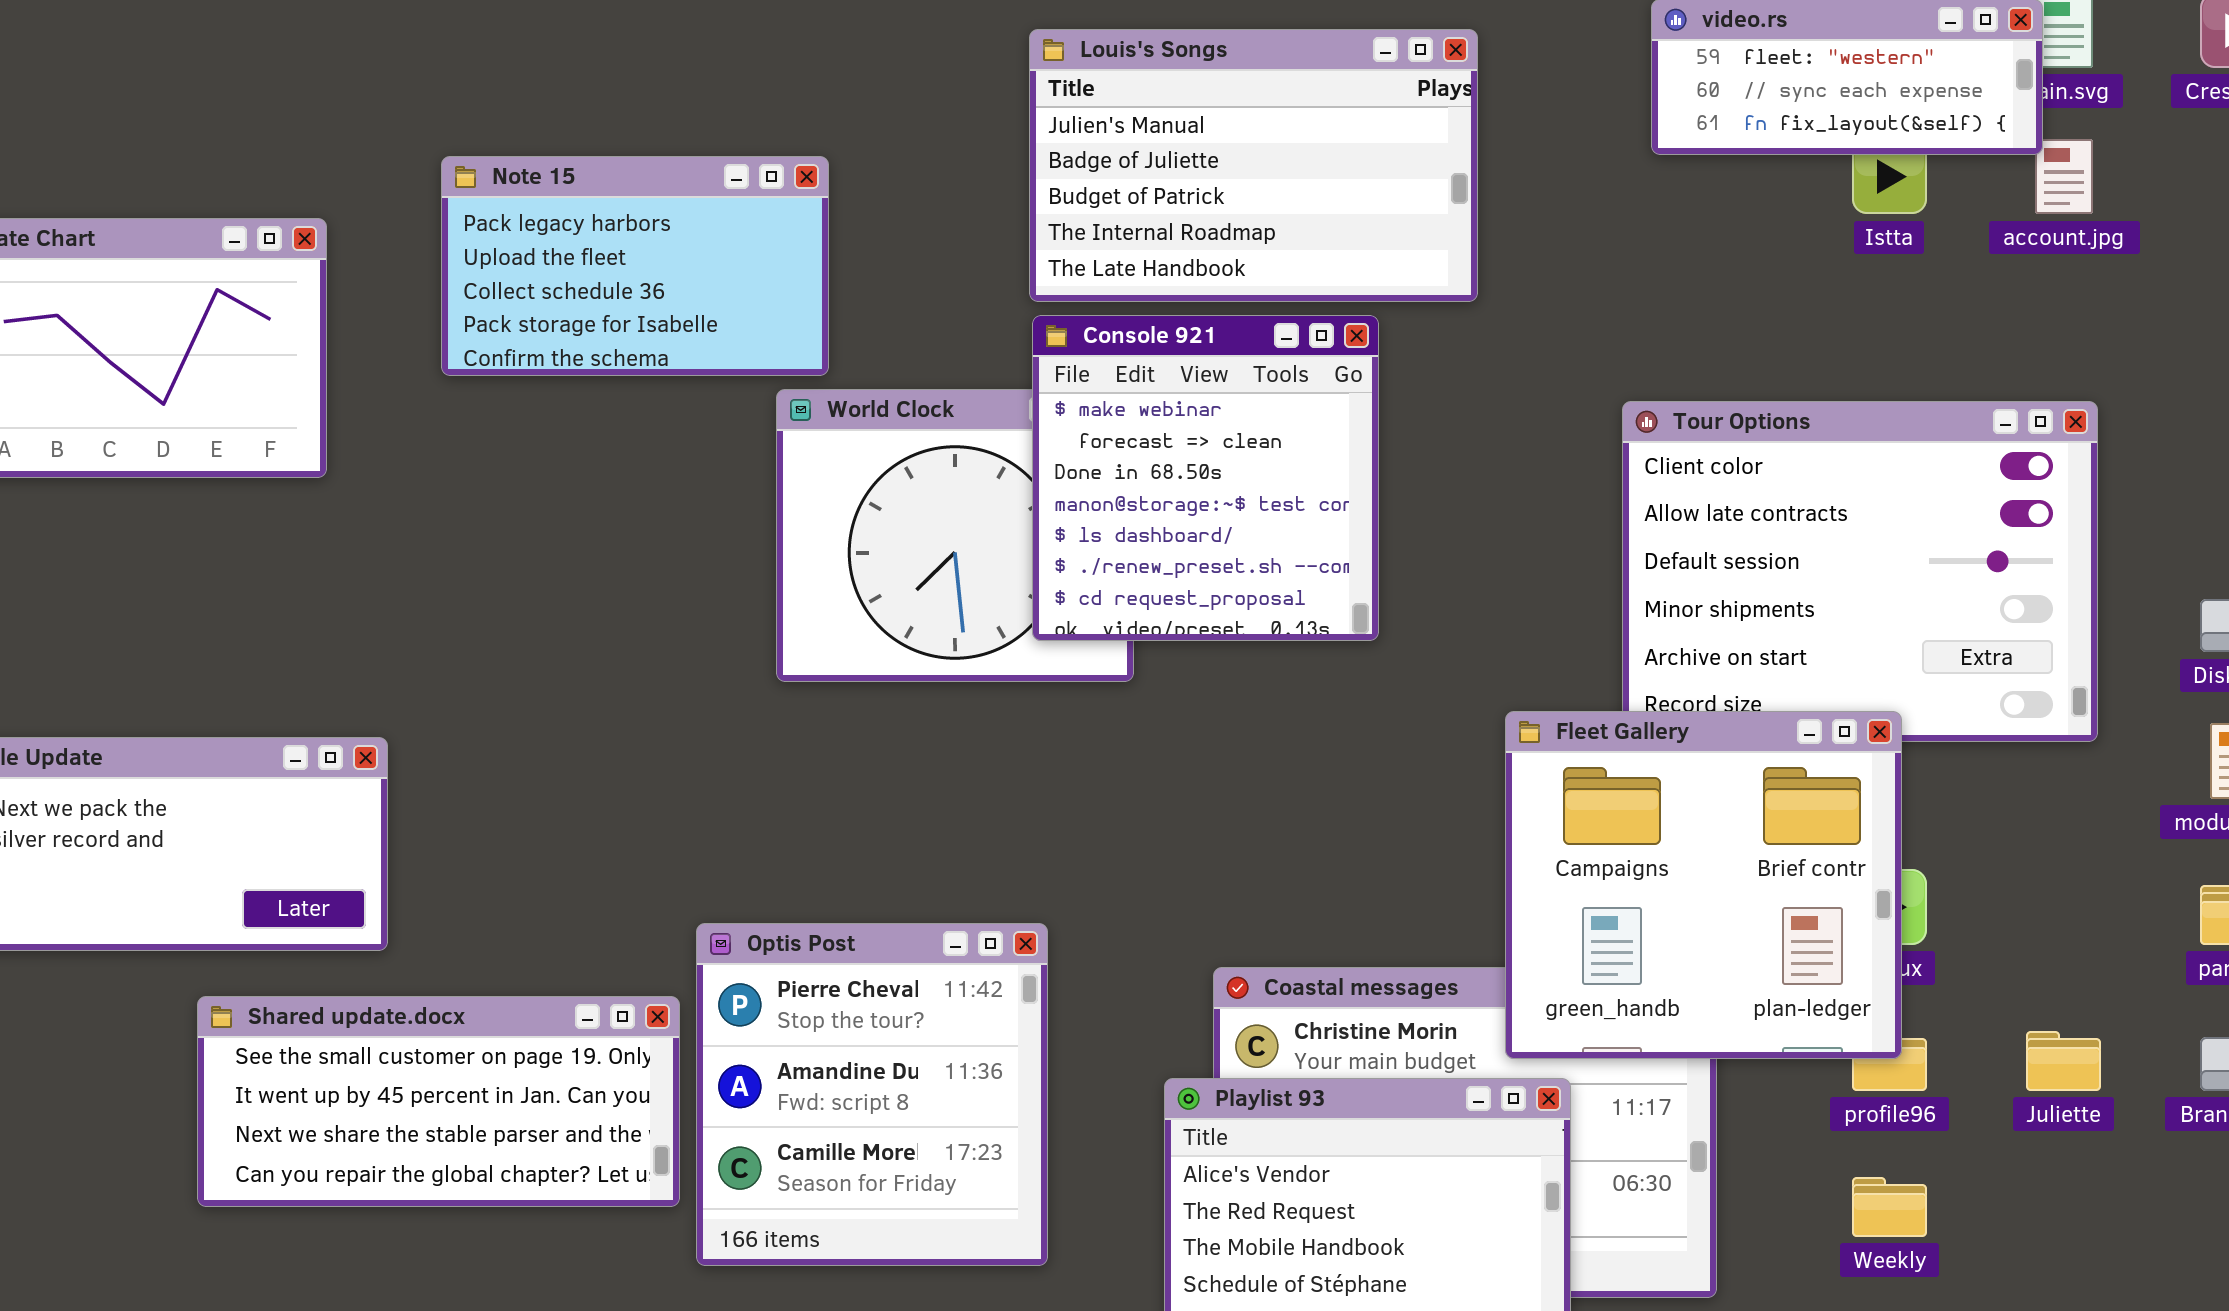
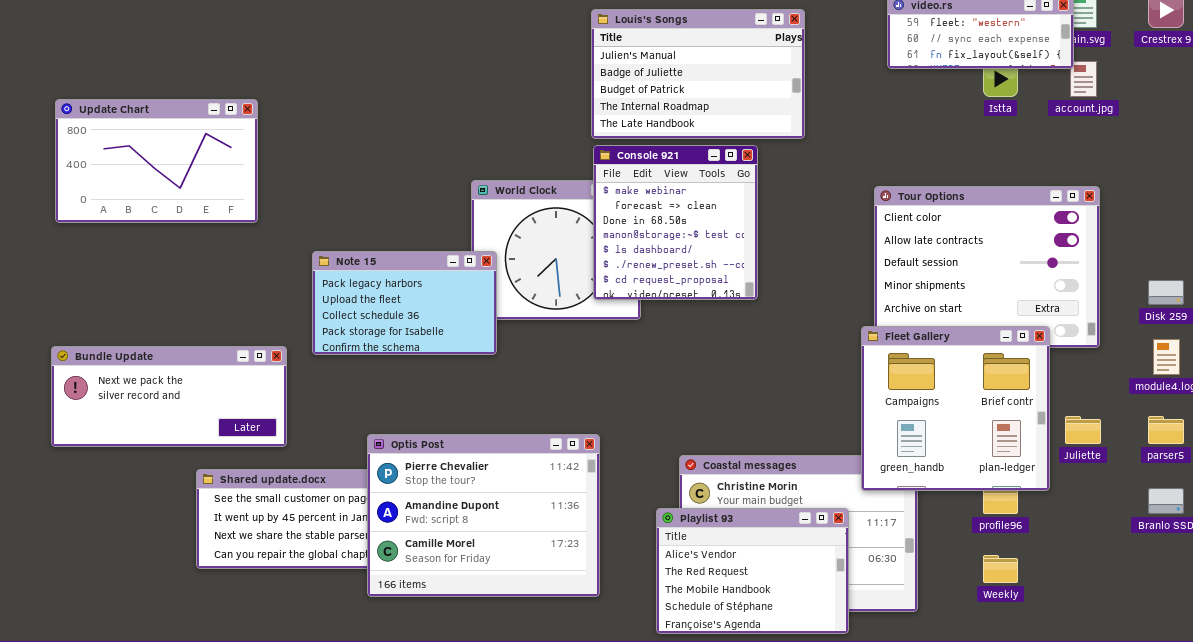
Note 15: [441,156,829,376] -> [312,251,497,355], moved
Fleet Gallery: [1505,711,1902,1059] -> [861,326,1050,491], moved
Optis Post: [696,923,1048,1266] -> [367,434,600,597], resized
Juliette: [2026,1031,2101,1091] -> [1065,416,1101,444], moved

